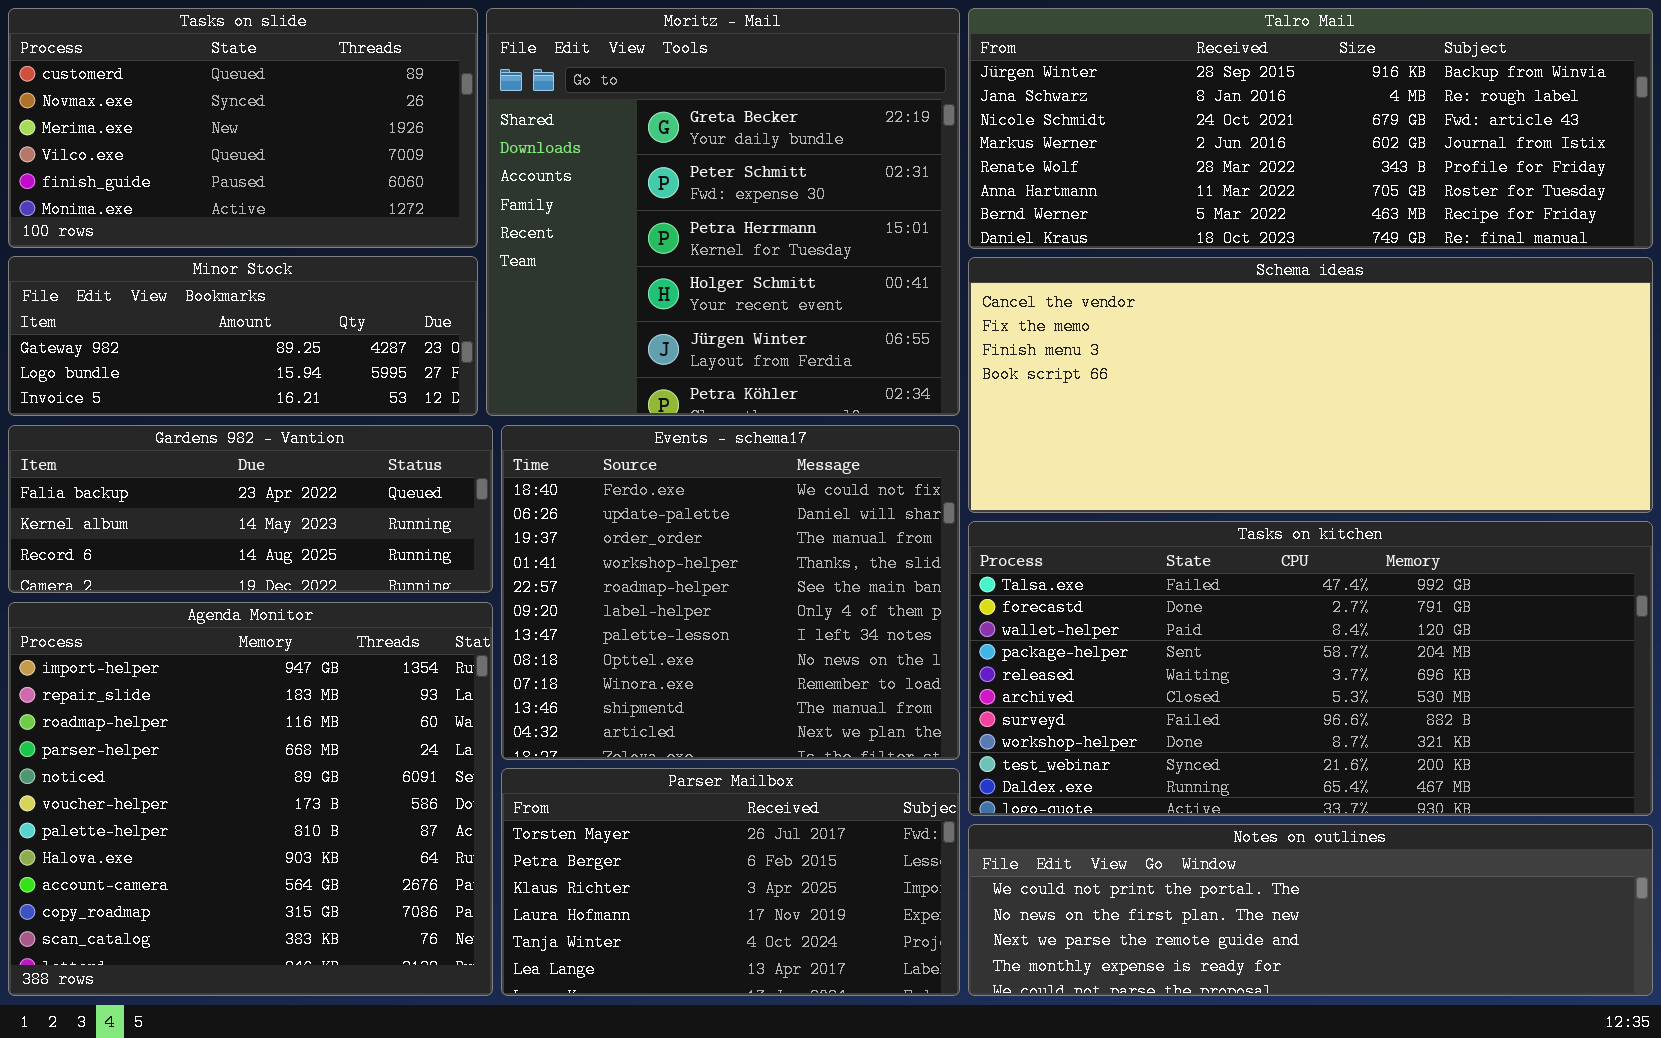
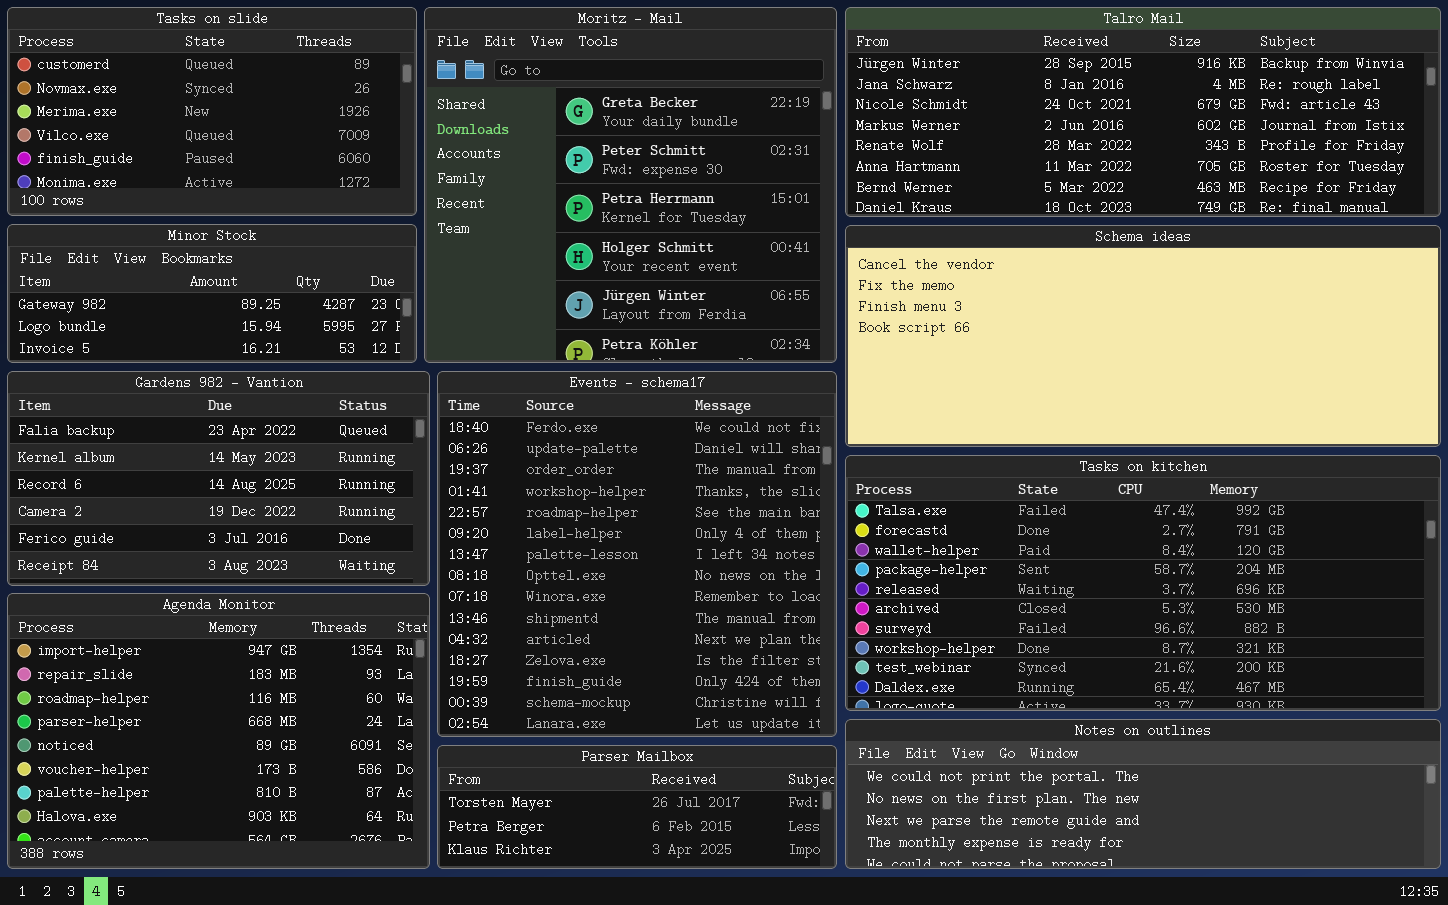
Gardens 982 - Vantion: [8,425,493,593] -> [7,371,430,586], resized
Events - schema17: [501,425,960,760] -> [437,371,837,737], resized
Agenda Monitor: [8,602,493,996] -> [7,593,430,869], resized
Parser Mailbox: [501,768,960,996] -> [437,745,837,869], resized

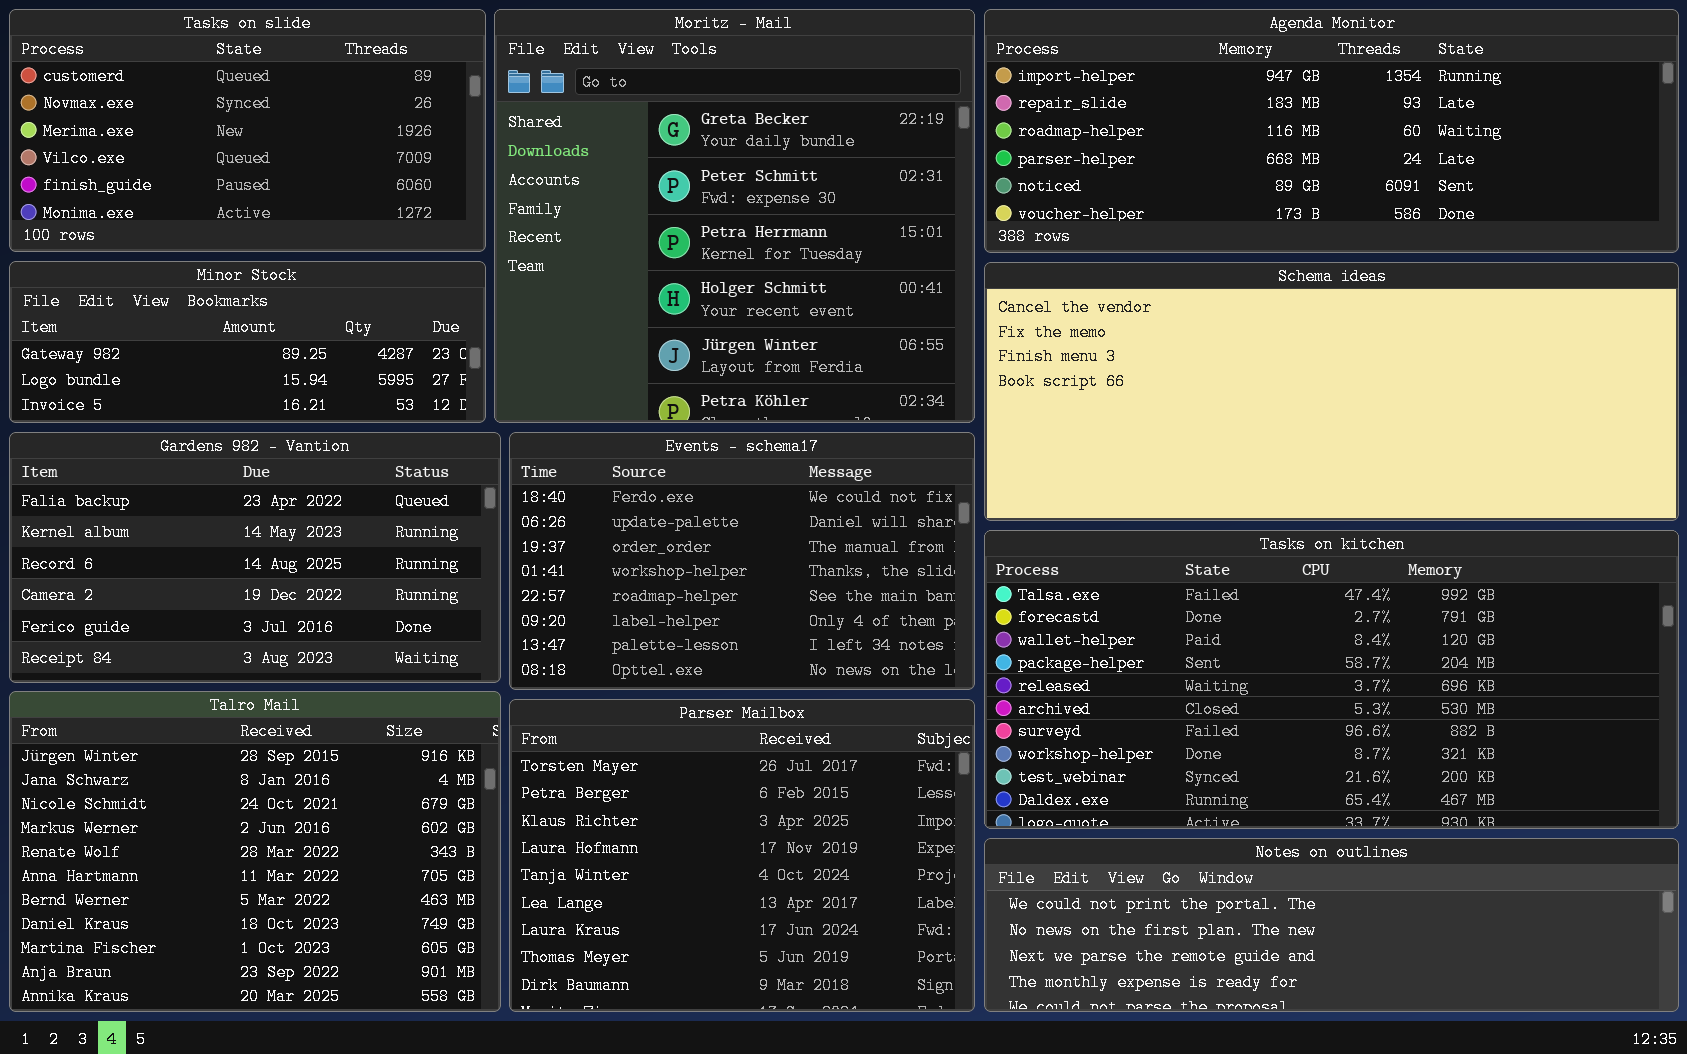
Talro Mail: [845,7,1441,217] -> [9,691,501,1012], moved, resized
Events - schema17: [437,371,837,737] -> [509,432,975,690], resized
Agenda Monitor: [7,593,430,869] -> [984,9,1679,253], moved, resized
Parser Mailbox: [437,745,837,869] -> [509,699,975,1012], resized

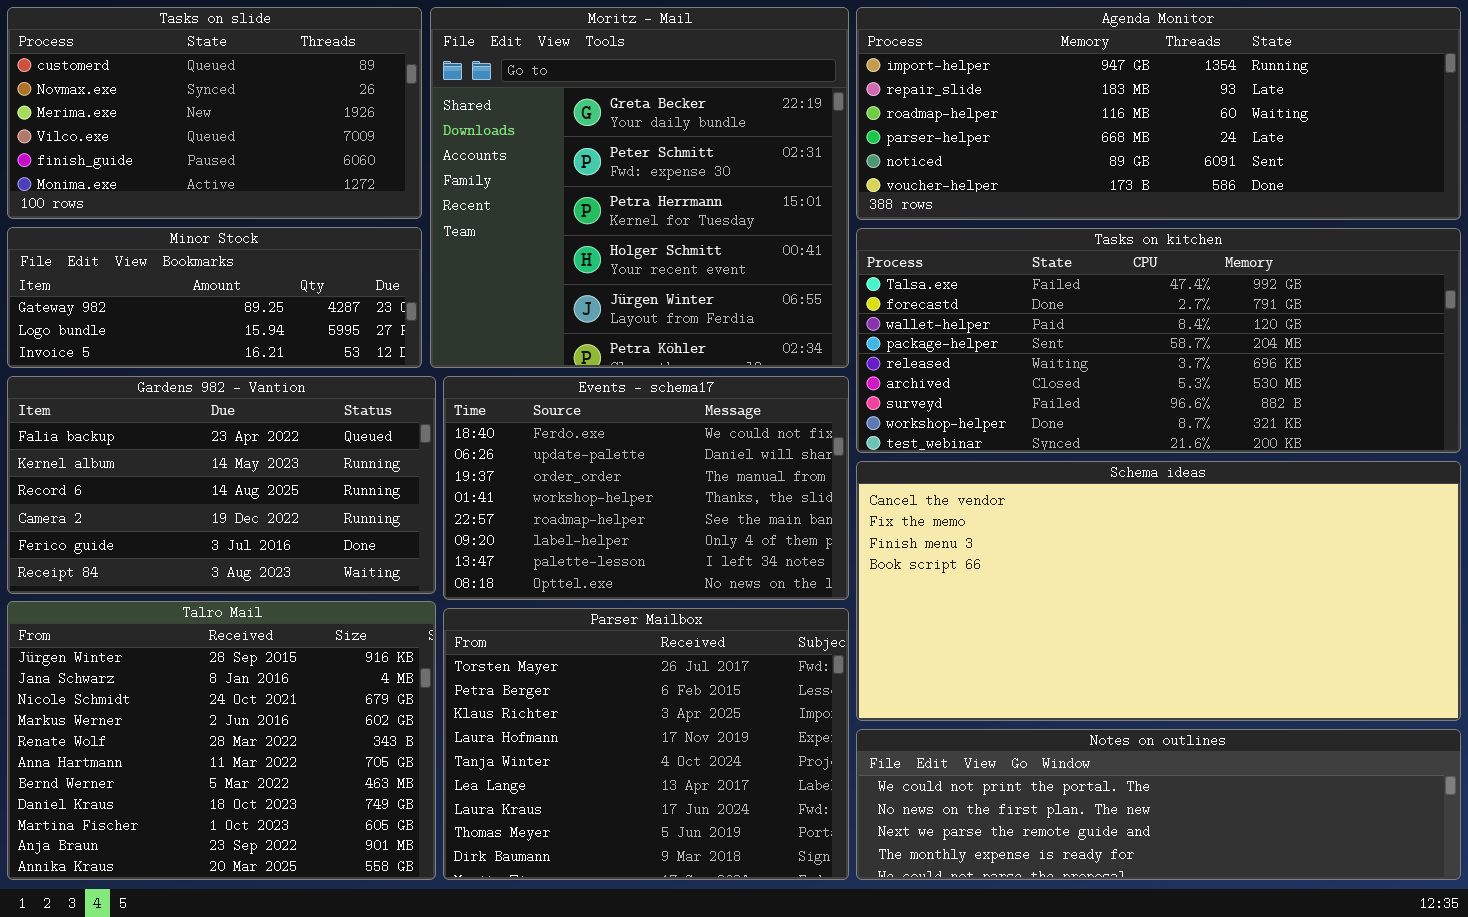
Schema ideas: [984,262,1679,521] -> [856,461,1461,721], moved, resized
Tasks on kitchen: [984,530,1679,829] -> [856,228,1461,453], moved, resized

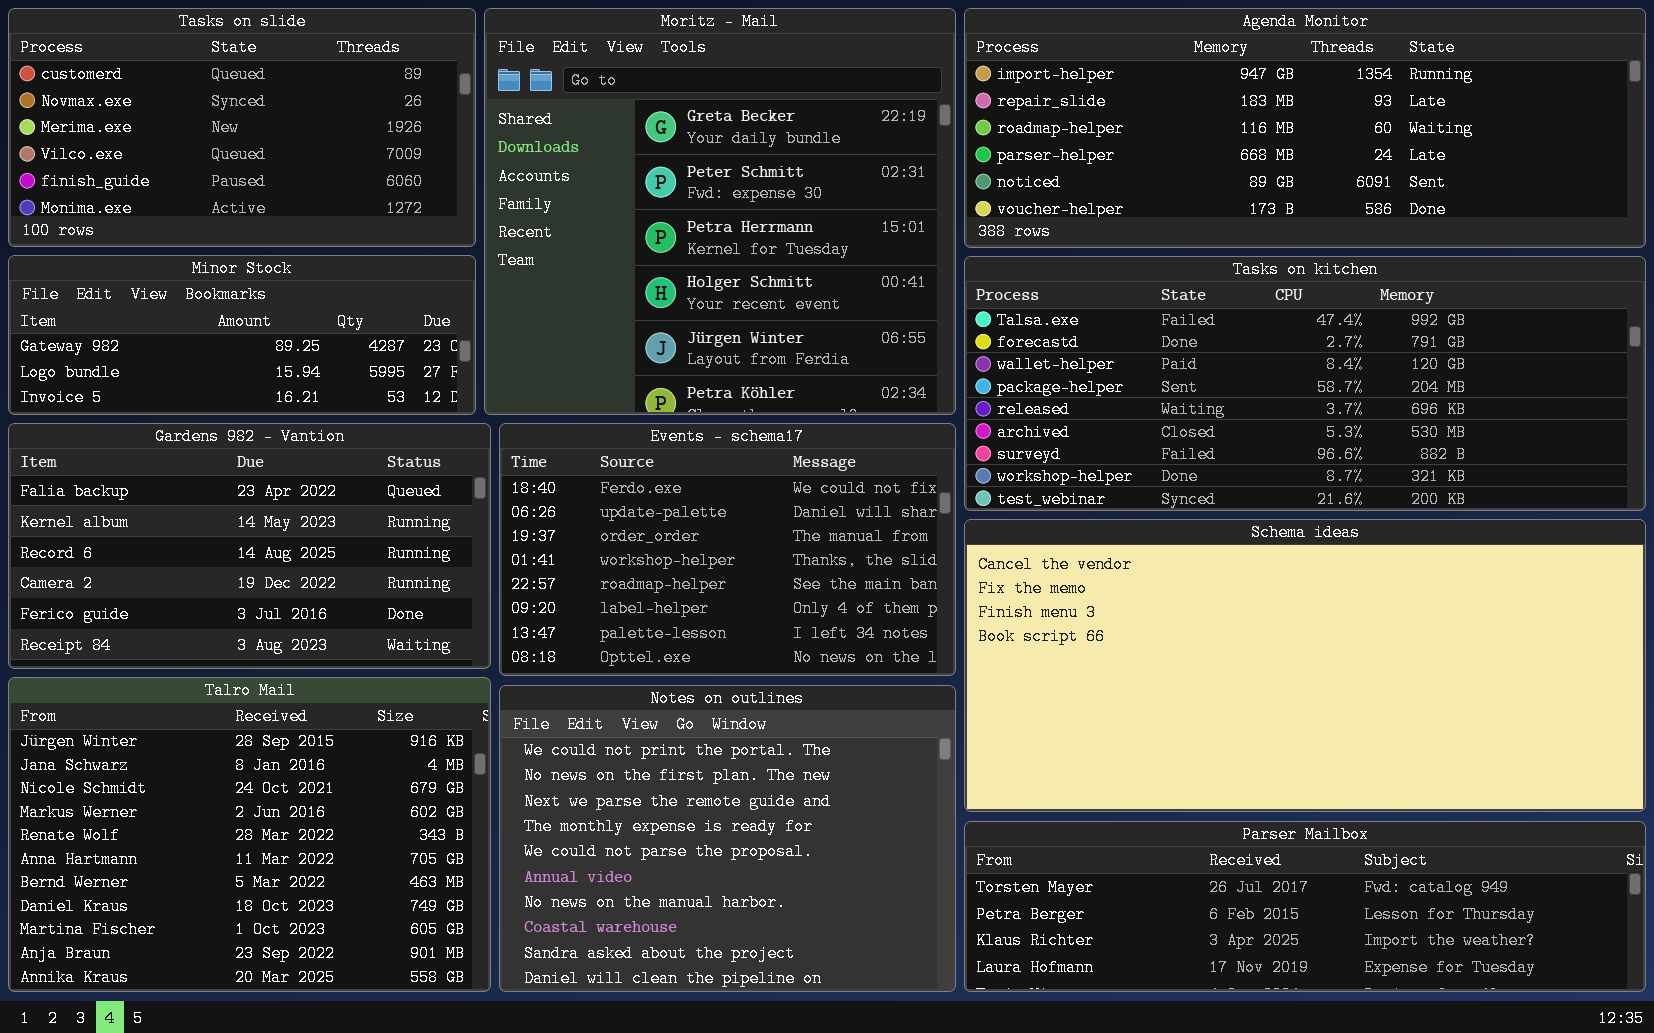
Parser Mailbox: [443,608,849,880] -> [964,821,1646,992], moved, resized
Notes on outlines: [856,729,1461,880] -> [499,685,956,992], moved, resized

